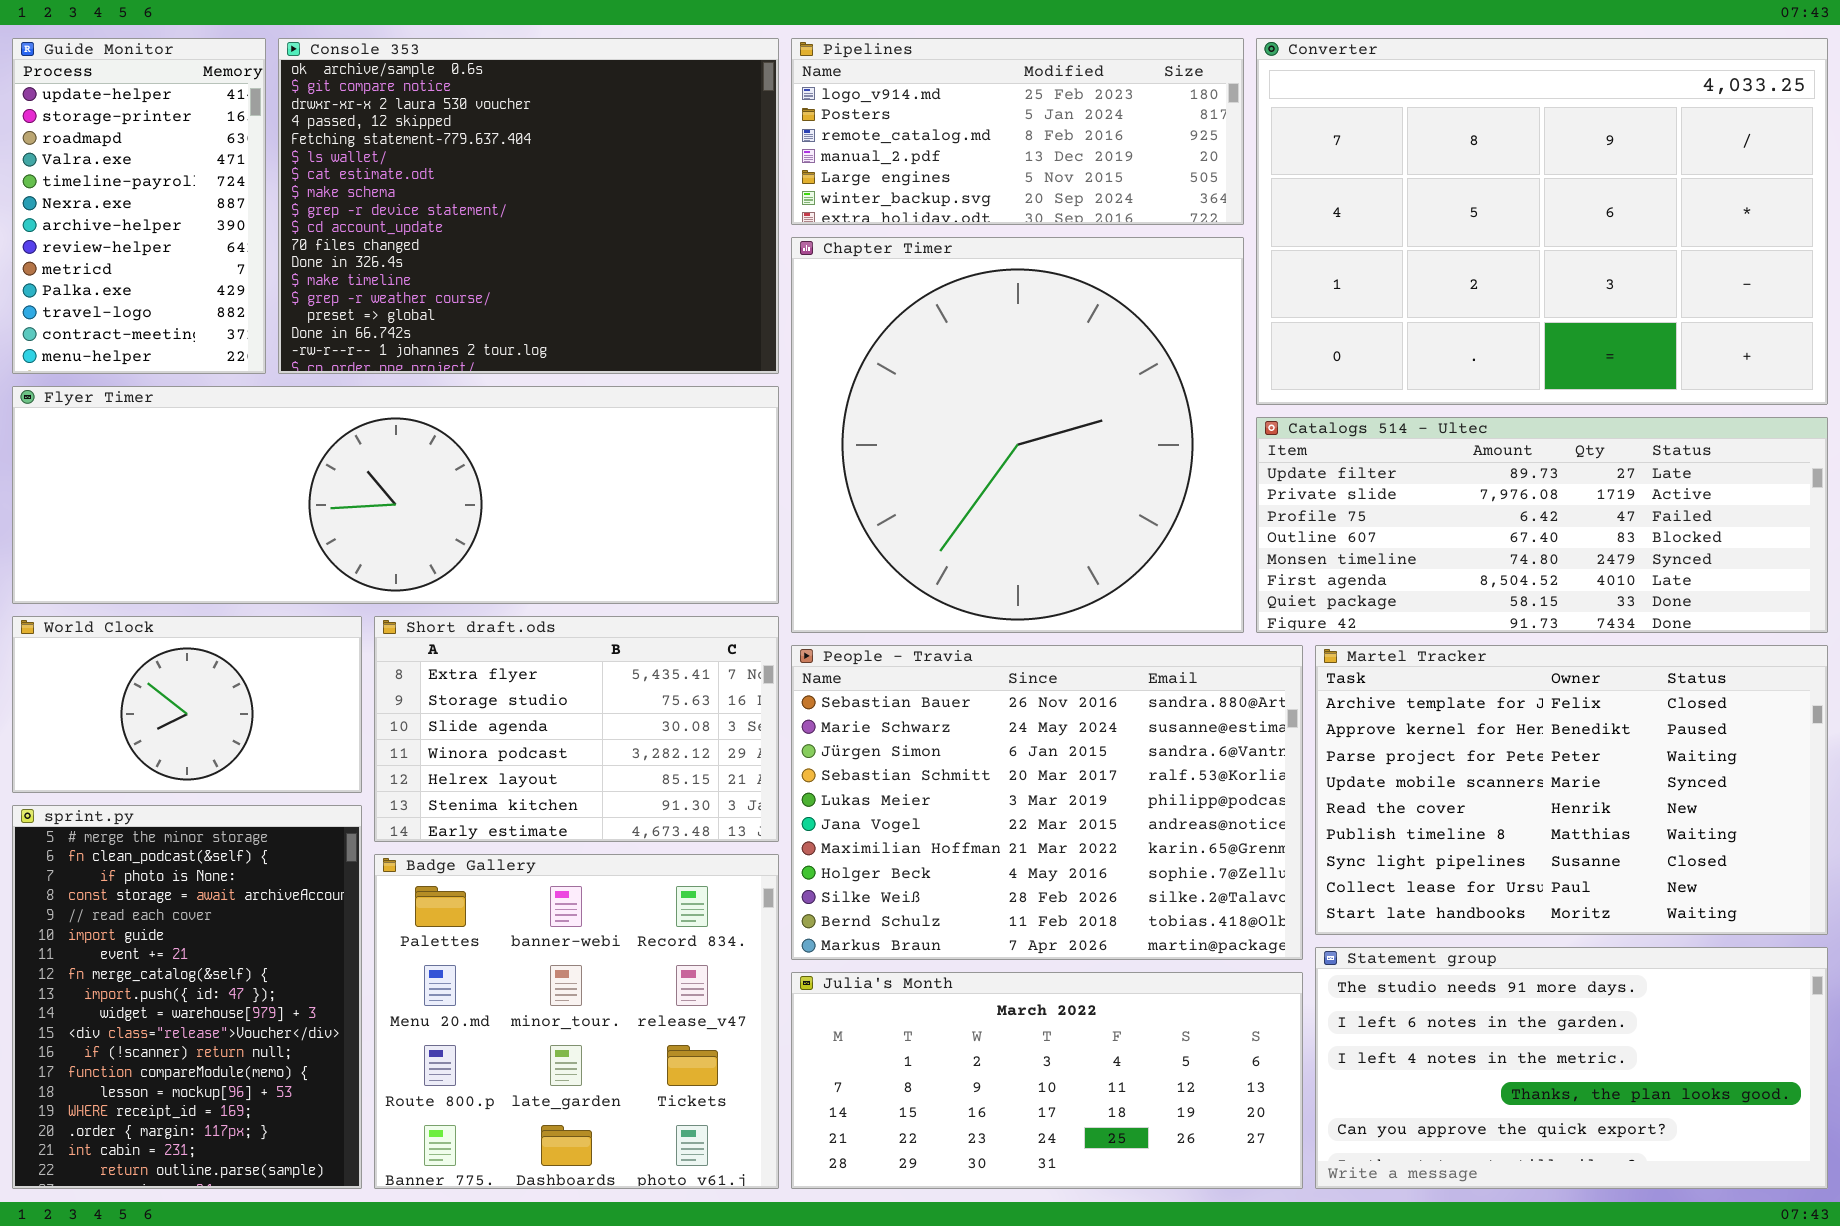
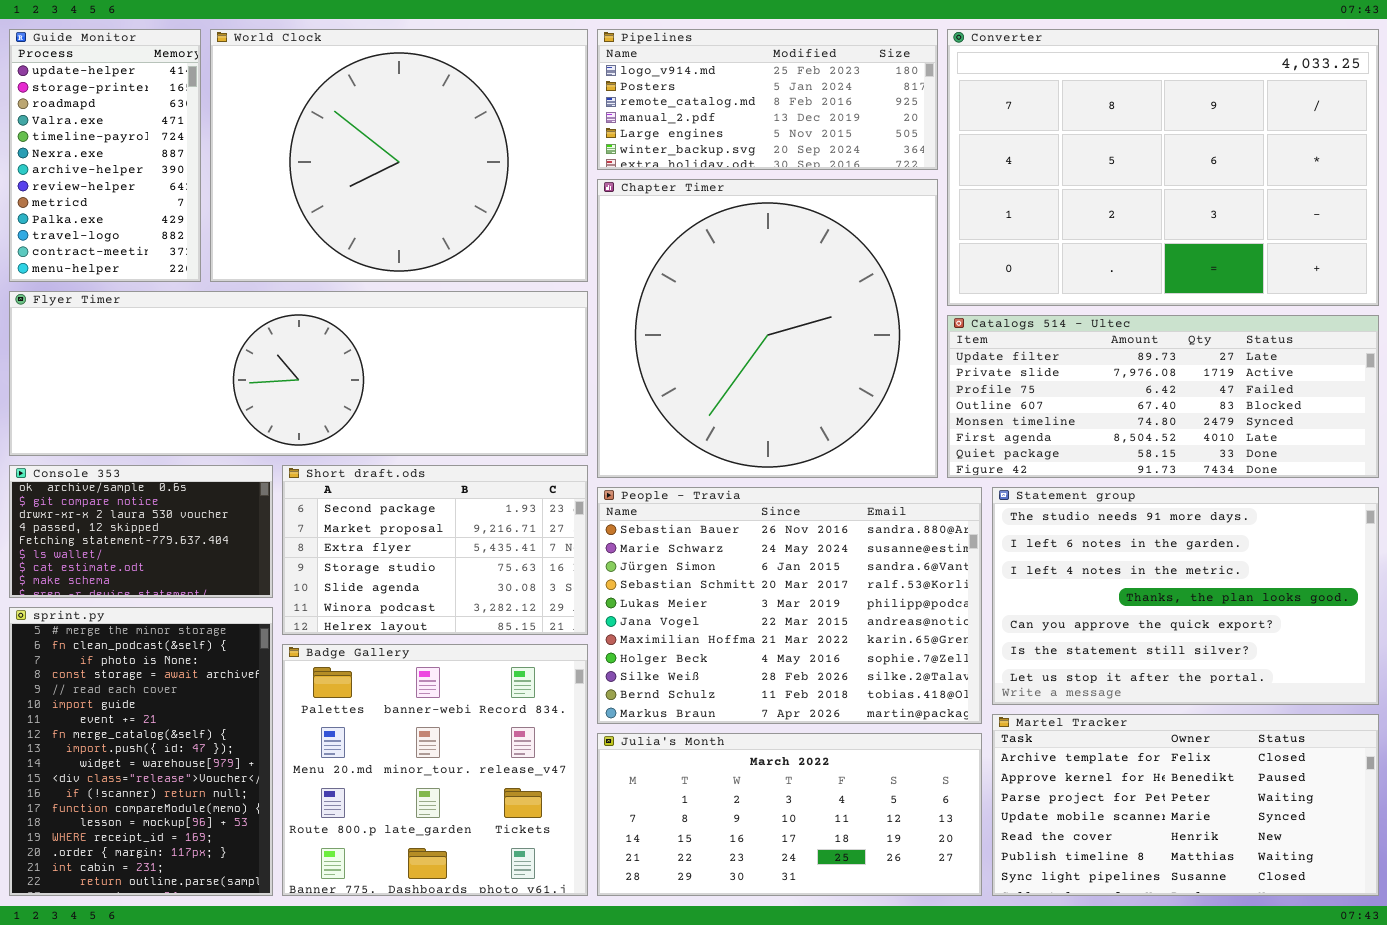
Console 353: [278,38,779,374] -> [9,465,273,598], moved, resized
World Clock: [12,616,362,793] -> [210,29,588,282], moved, resized
Short draft.ods: [374,616,779,842] -> [282,465,588,635], scrolled up 2 rows
Martel Tracker: [1315,645,1828,935] -> [992,714,1379,896], moved, resized
Statement group: [1315,947,1828,1189] -> [992,487,1379,705], moved, resized

